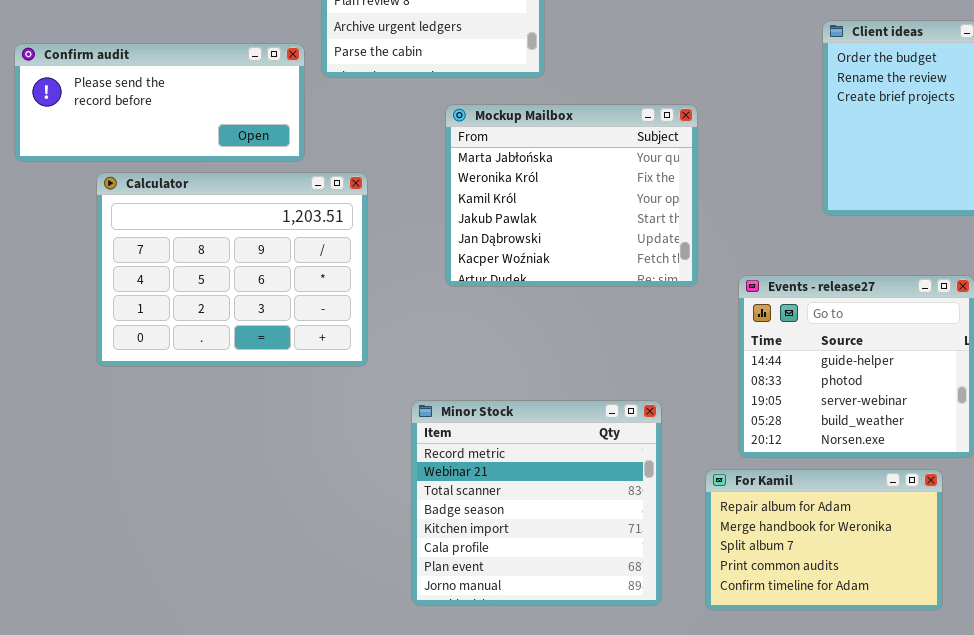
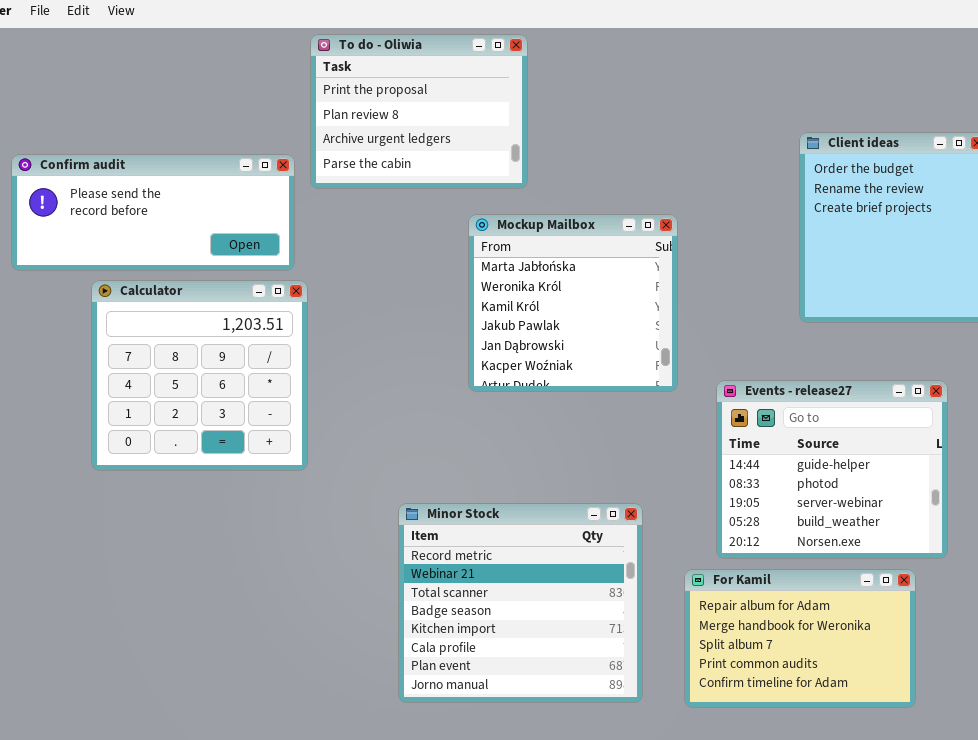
Mockup Mailbox: [445,104,698,287] -> [468,214,678,392], resized
Calculator: [96,172,368,367] -> [91,280,308,471], resized

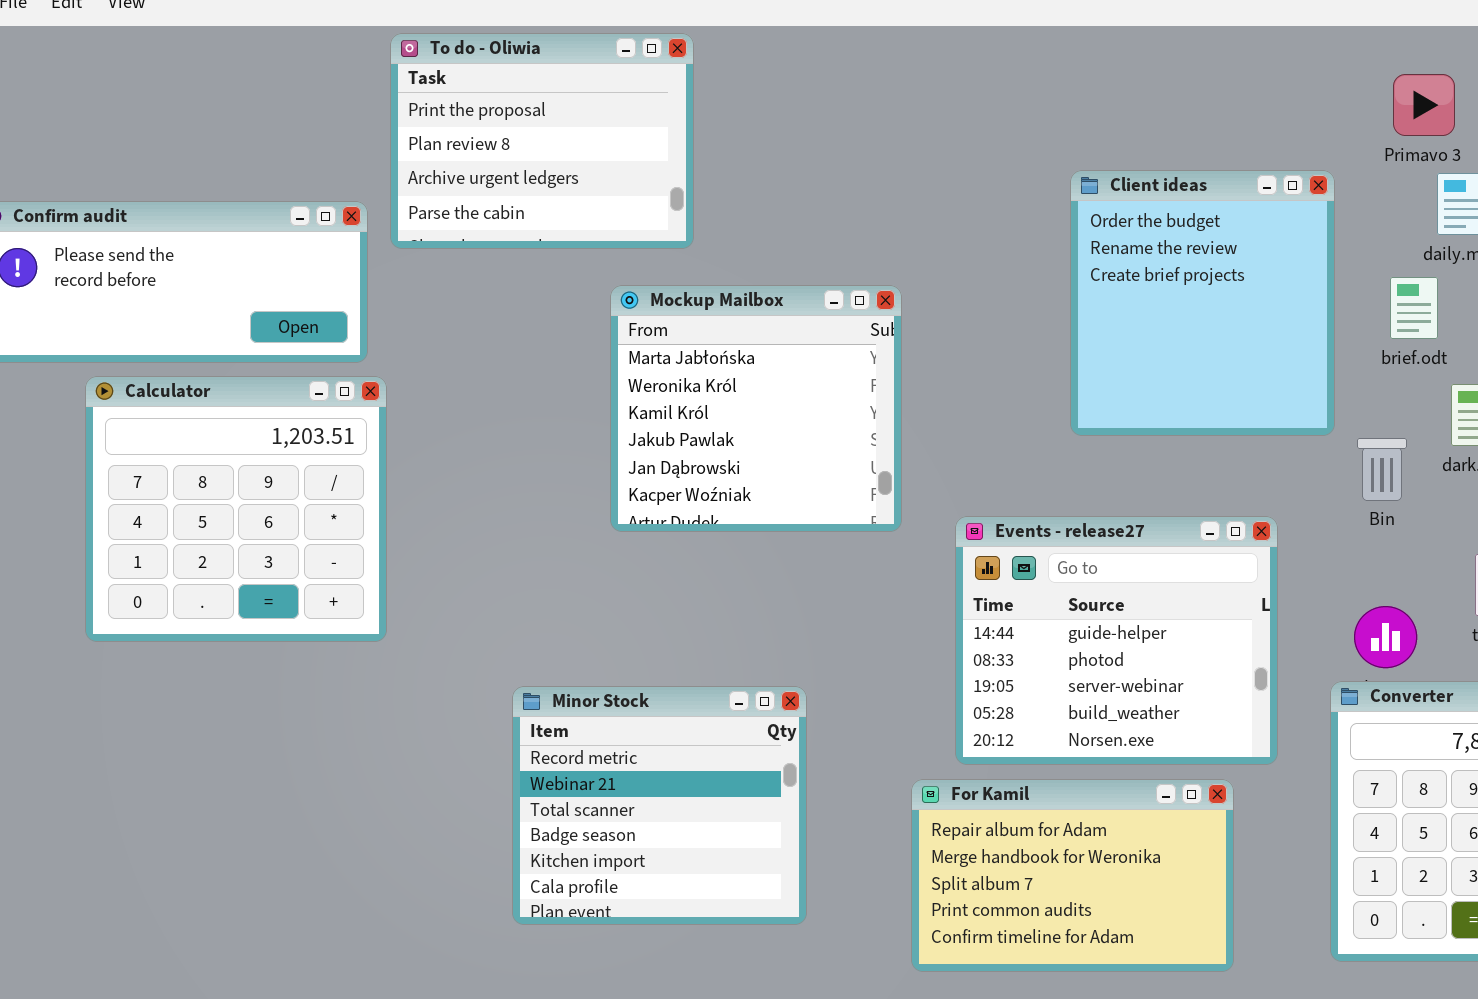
Minor Stock: [398,503,643,703] -> [512,686,807,925], resized

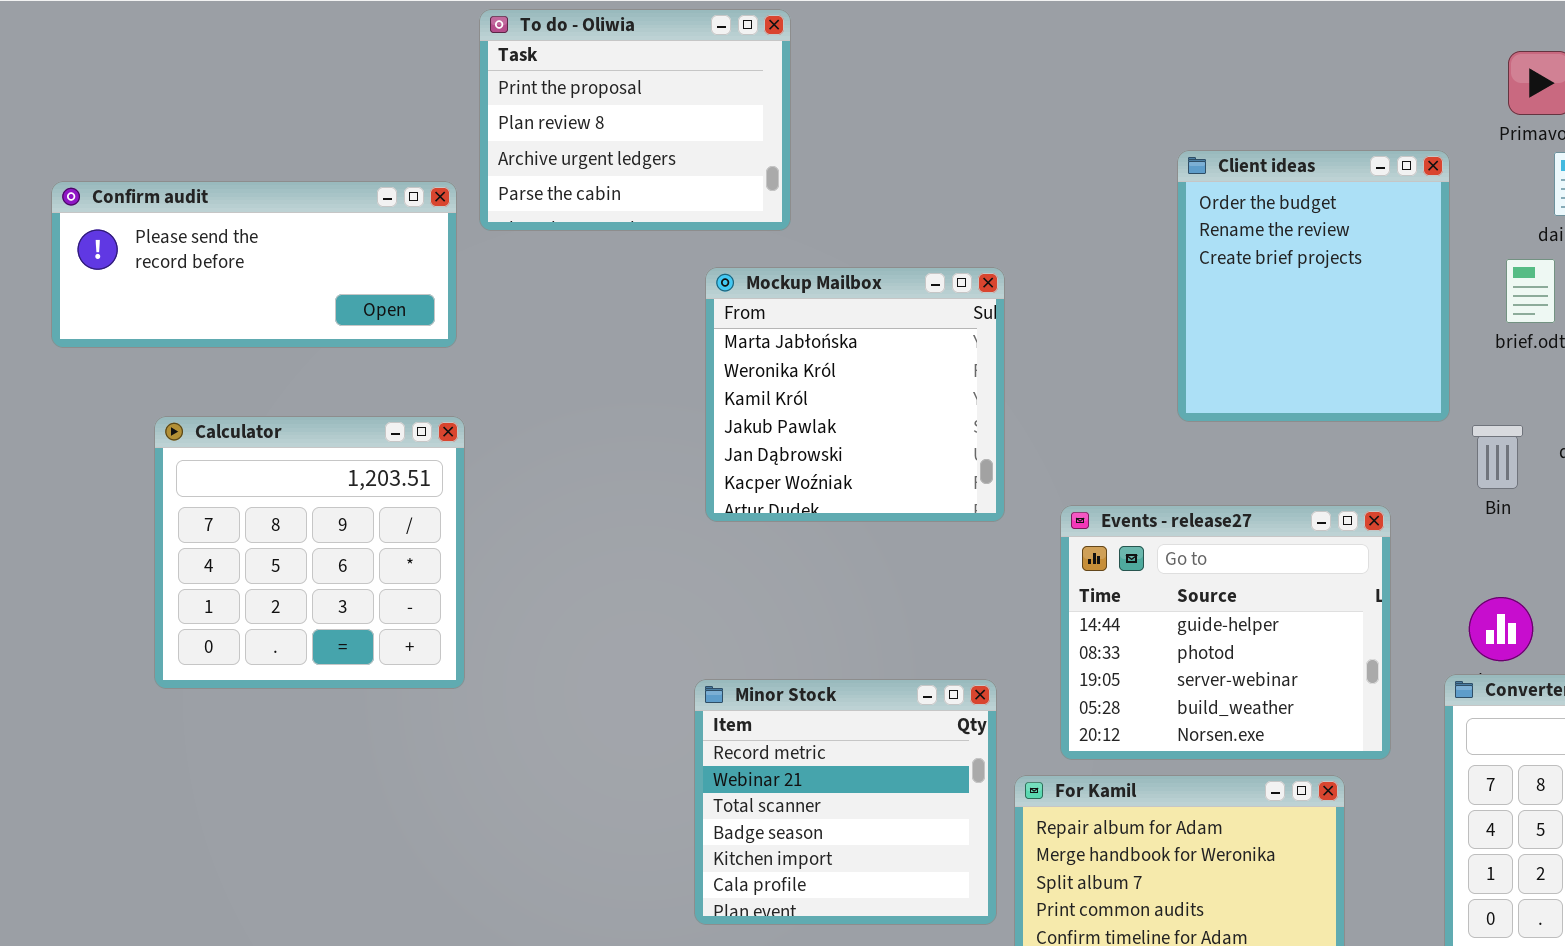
Calculator: [85,376,387,642] -> [154,416,465,689], moved
Minor Stock: [512,686,807,925] -> [694,679,997,925], moved

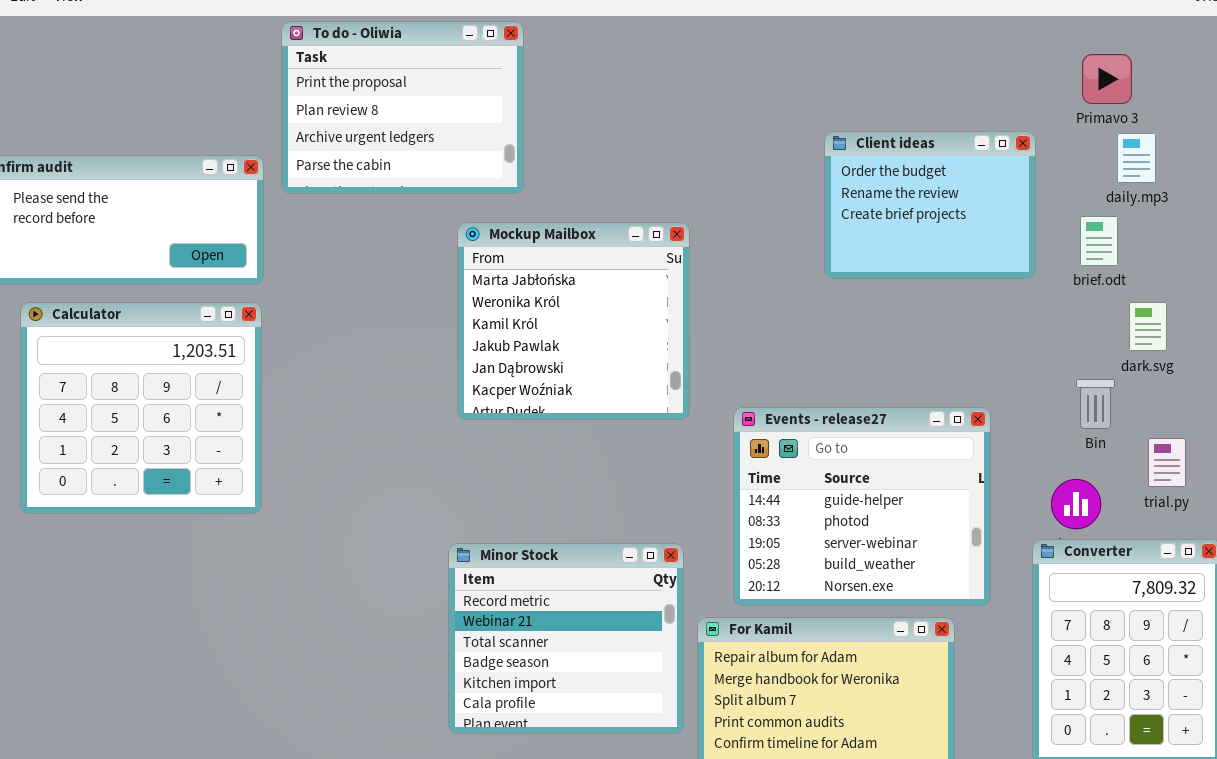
Client ideas: [1177,150,1450,422] -> [824,131,1036,279], resized
Calculator: [154,416,465,689] -> [20,302,262,514], moved
Bin: [1472,425,1523,489] -> [1076,379,1115,429], moved

